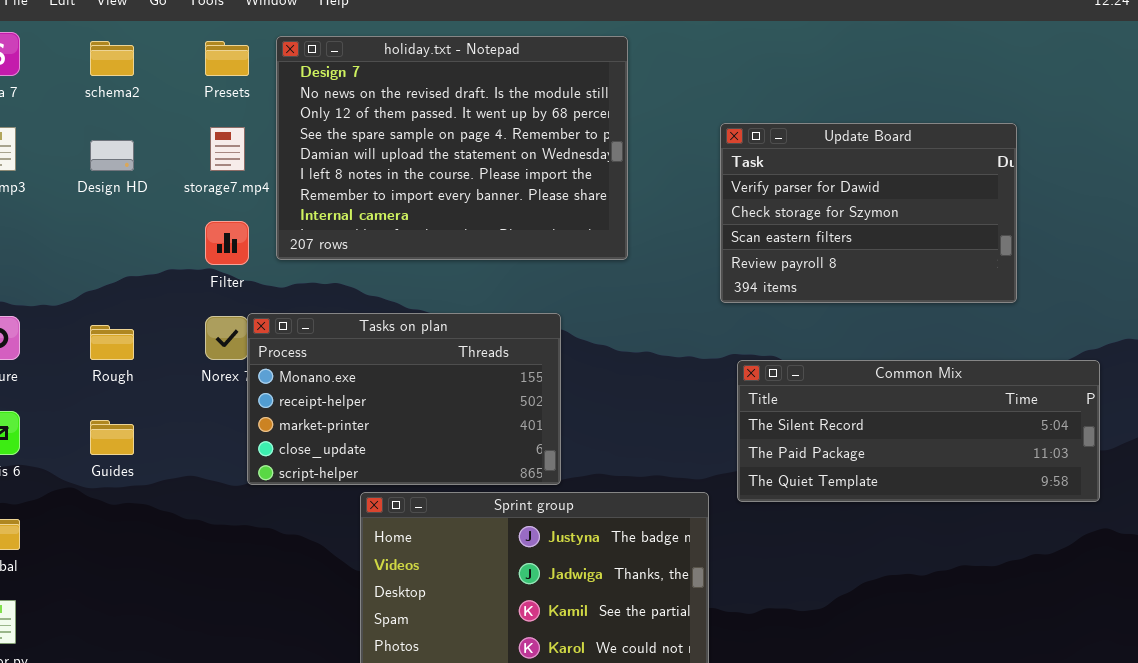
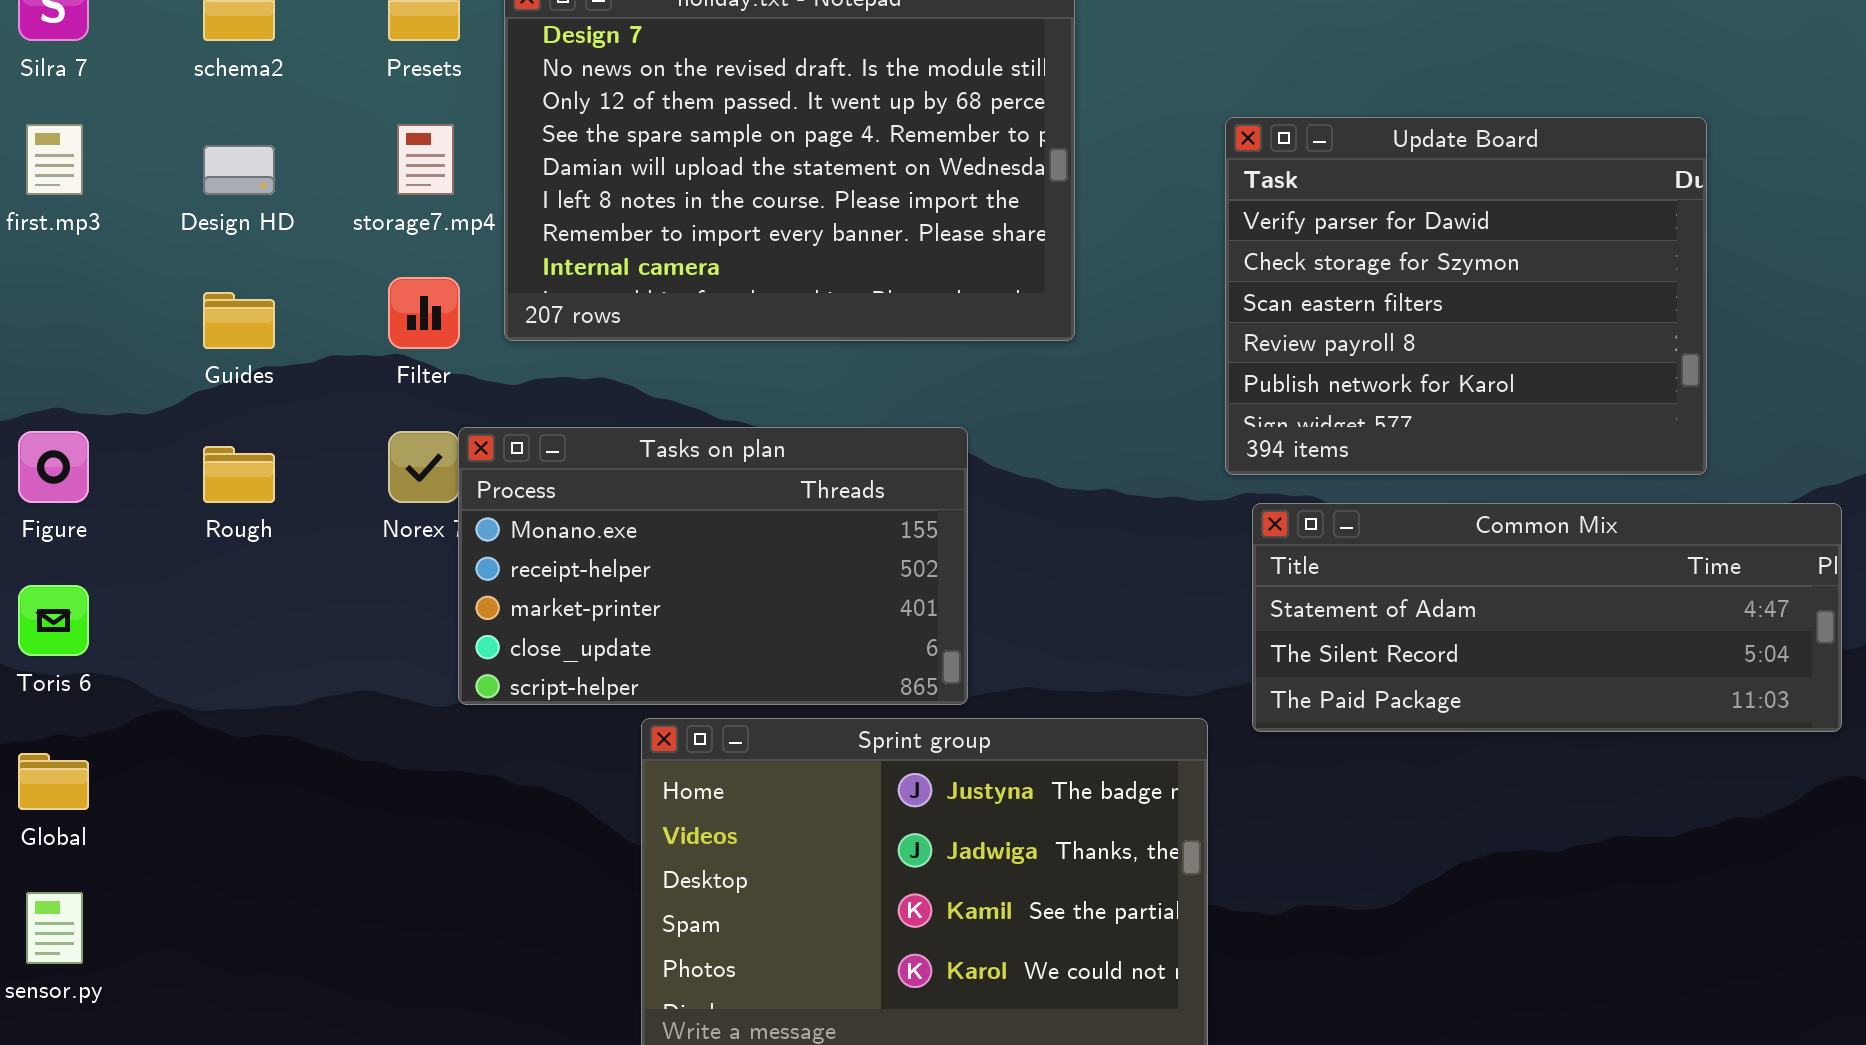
Update Board: [720,123,1017,303] -> [1225,117,1707,475], resized
Common Mix: [737,360,1100,502] -> [1252,503,1842,732], scrolled up 1 row
Guides: [90,420,134,455] -> [203,292,275,349], moved

